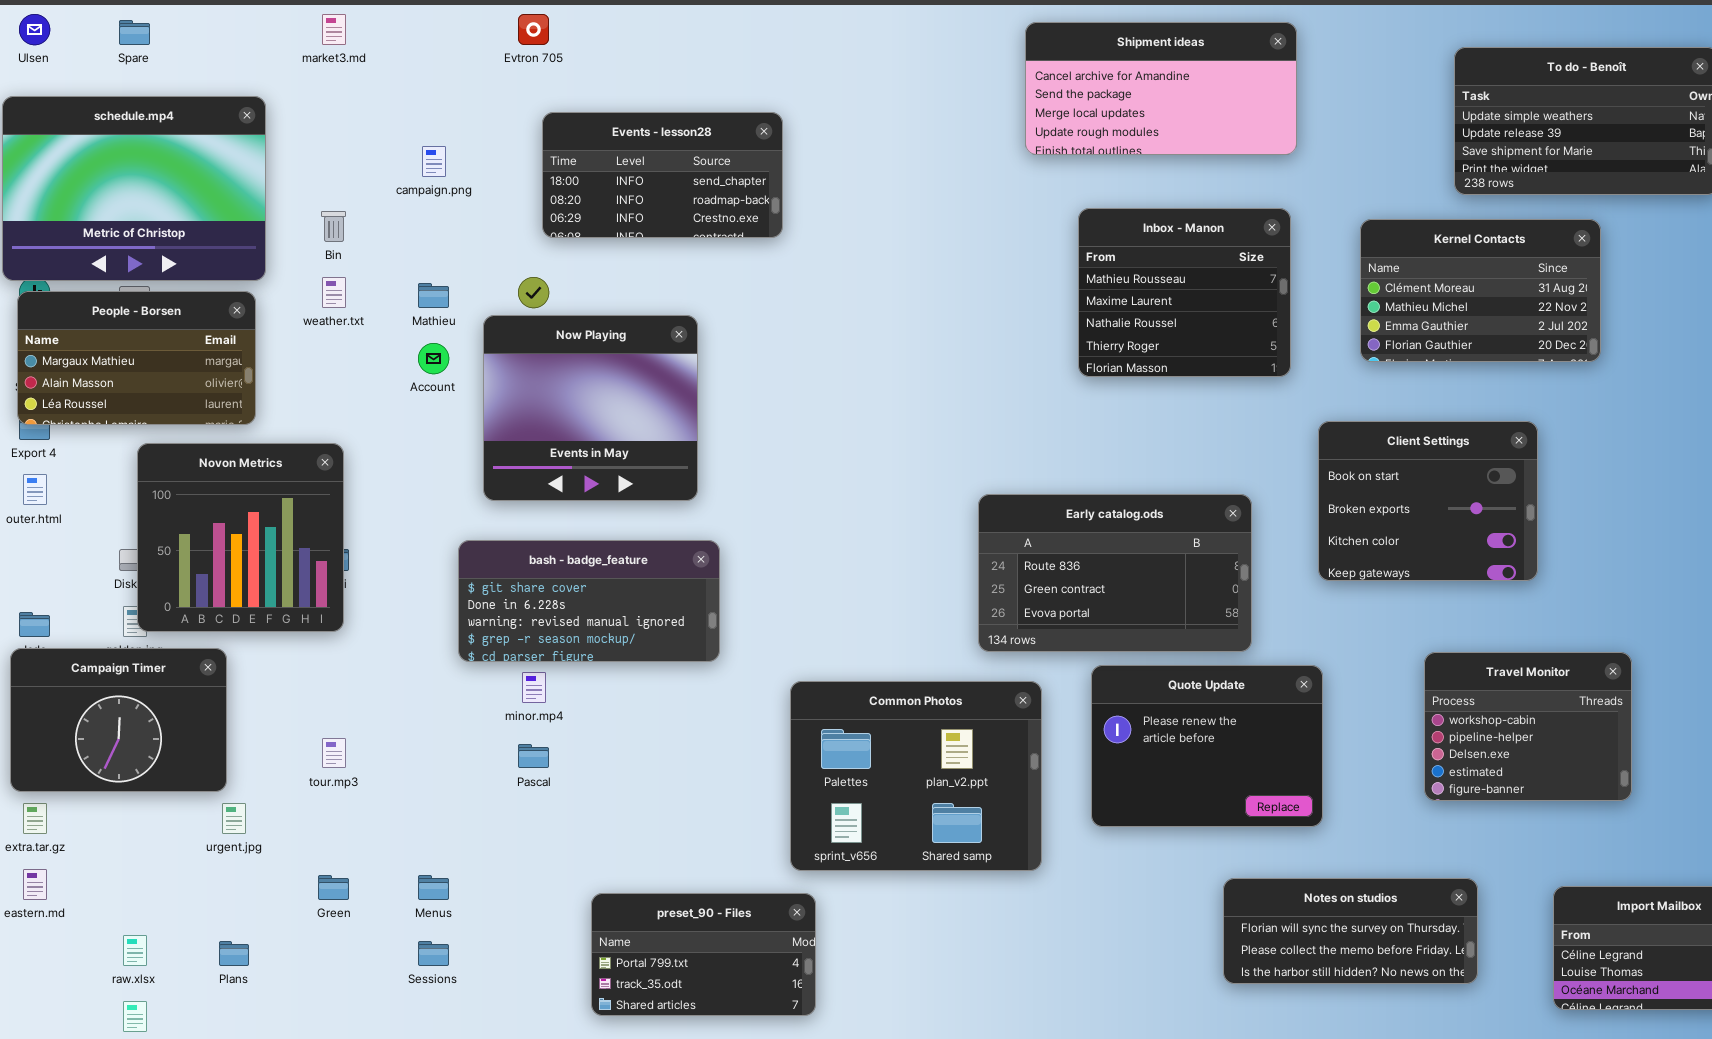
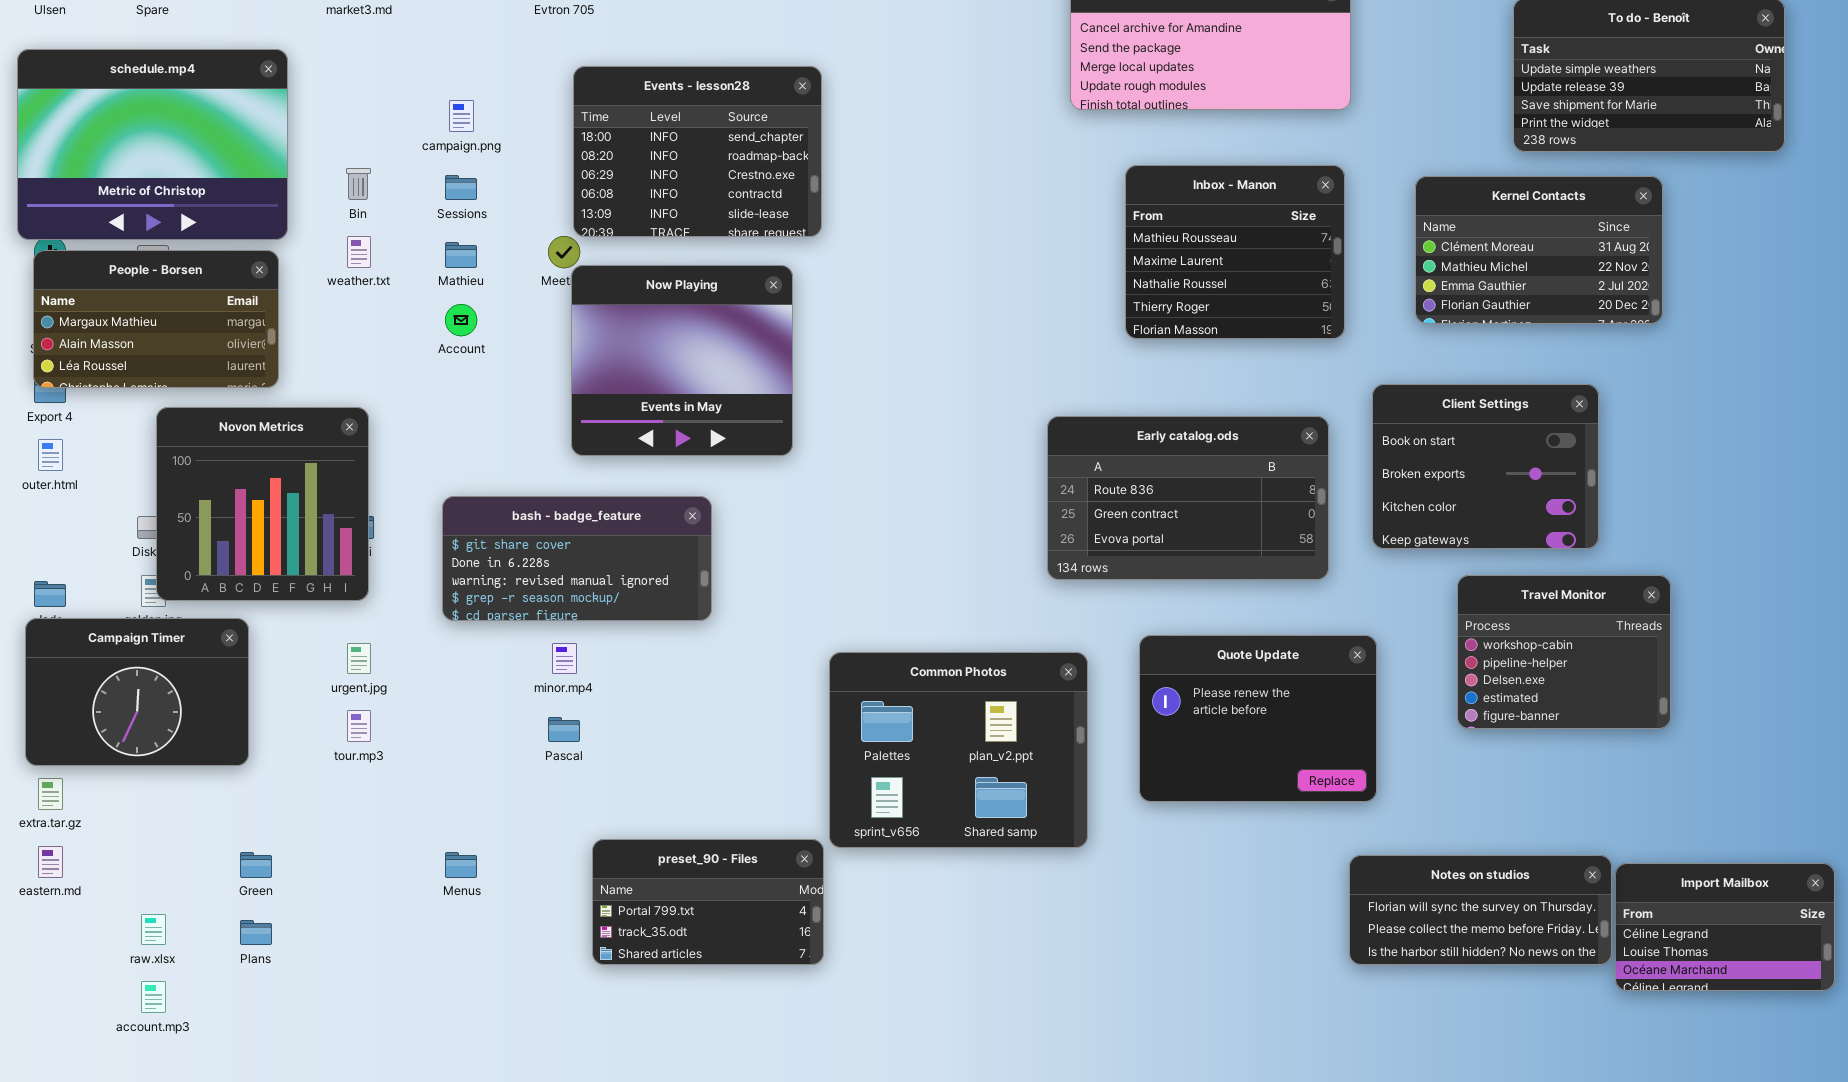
Events - lesson28: [542,112,783,238] -> [573,66,822,237], resized
Now Playing: [483,315,698,501] -> [571,265,793,456], moved
Early catalog.ods: [978,494,1252,652] -> [1047,416,1329,580], moved
bash - badge_feature: [458,540,720,662] -> [442,496,712,621], moved
Travel Monitor: [1424,652,1632,801] -> [1457,575,1671,729], moved
urgent.jpg: [222,803,246,834] -> [347,643,371,674], moved
Green: [318,875,349,900] -> [240,852,272,878], moved
Notes on studios: [1223,878,1478,984] -> [1349,855,1612,965], moved
preset_90 - Files: [591,893,816,1016] -> [592,839,824,965], moved
Sessions: [418,941,449,966] -> [445,175,477,200], moved

